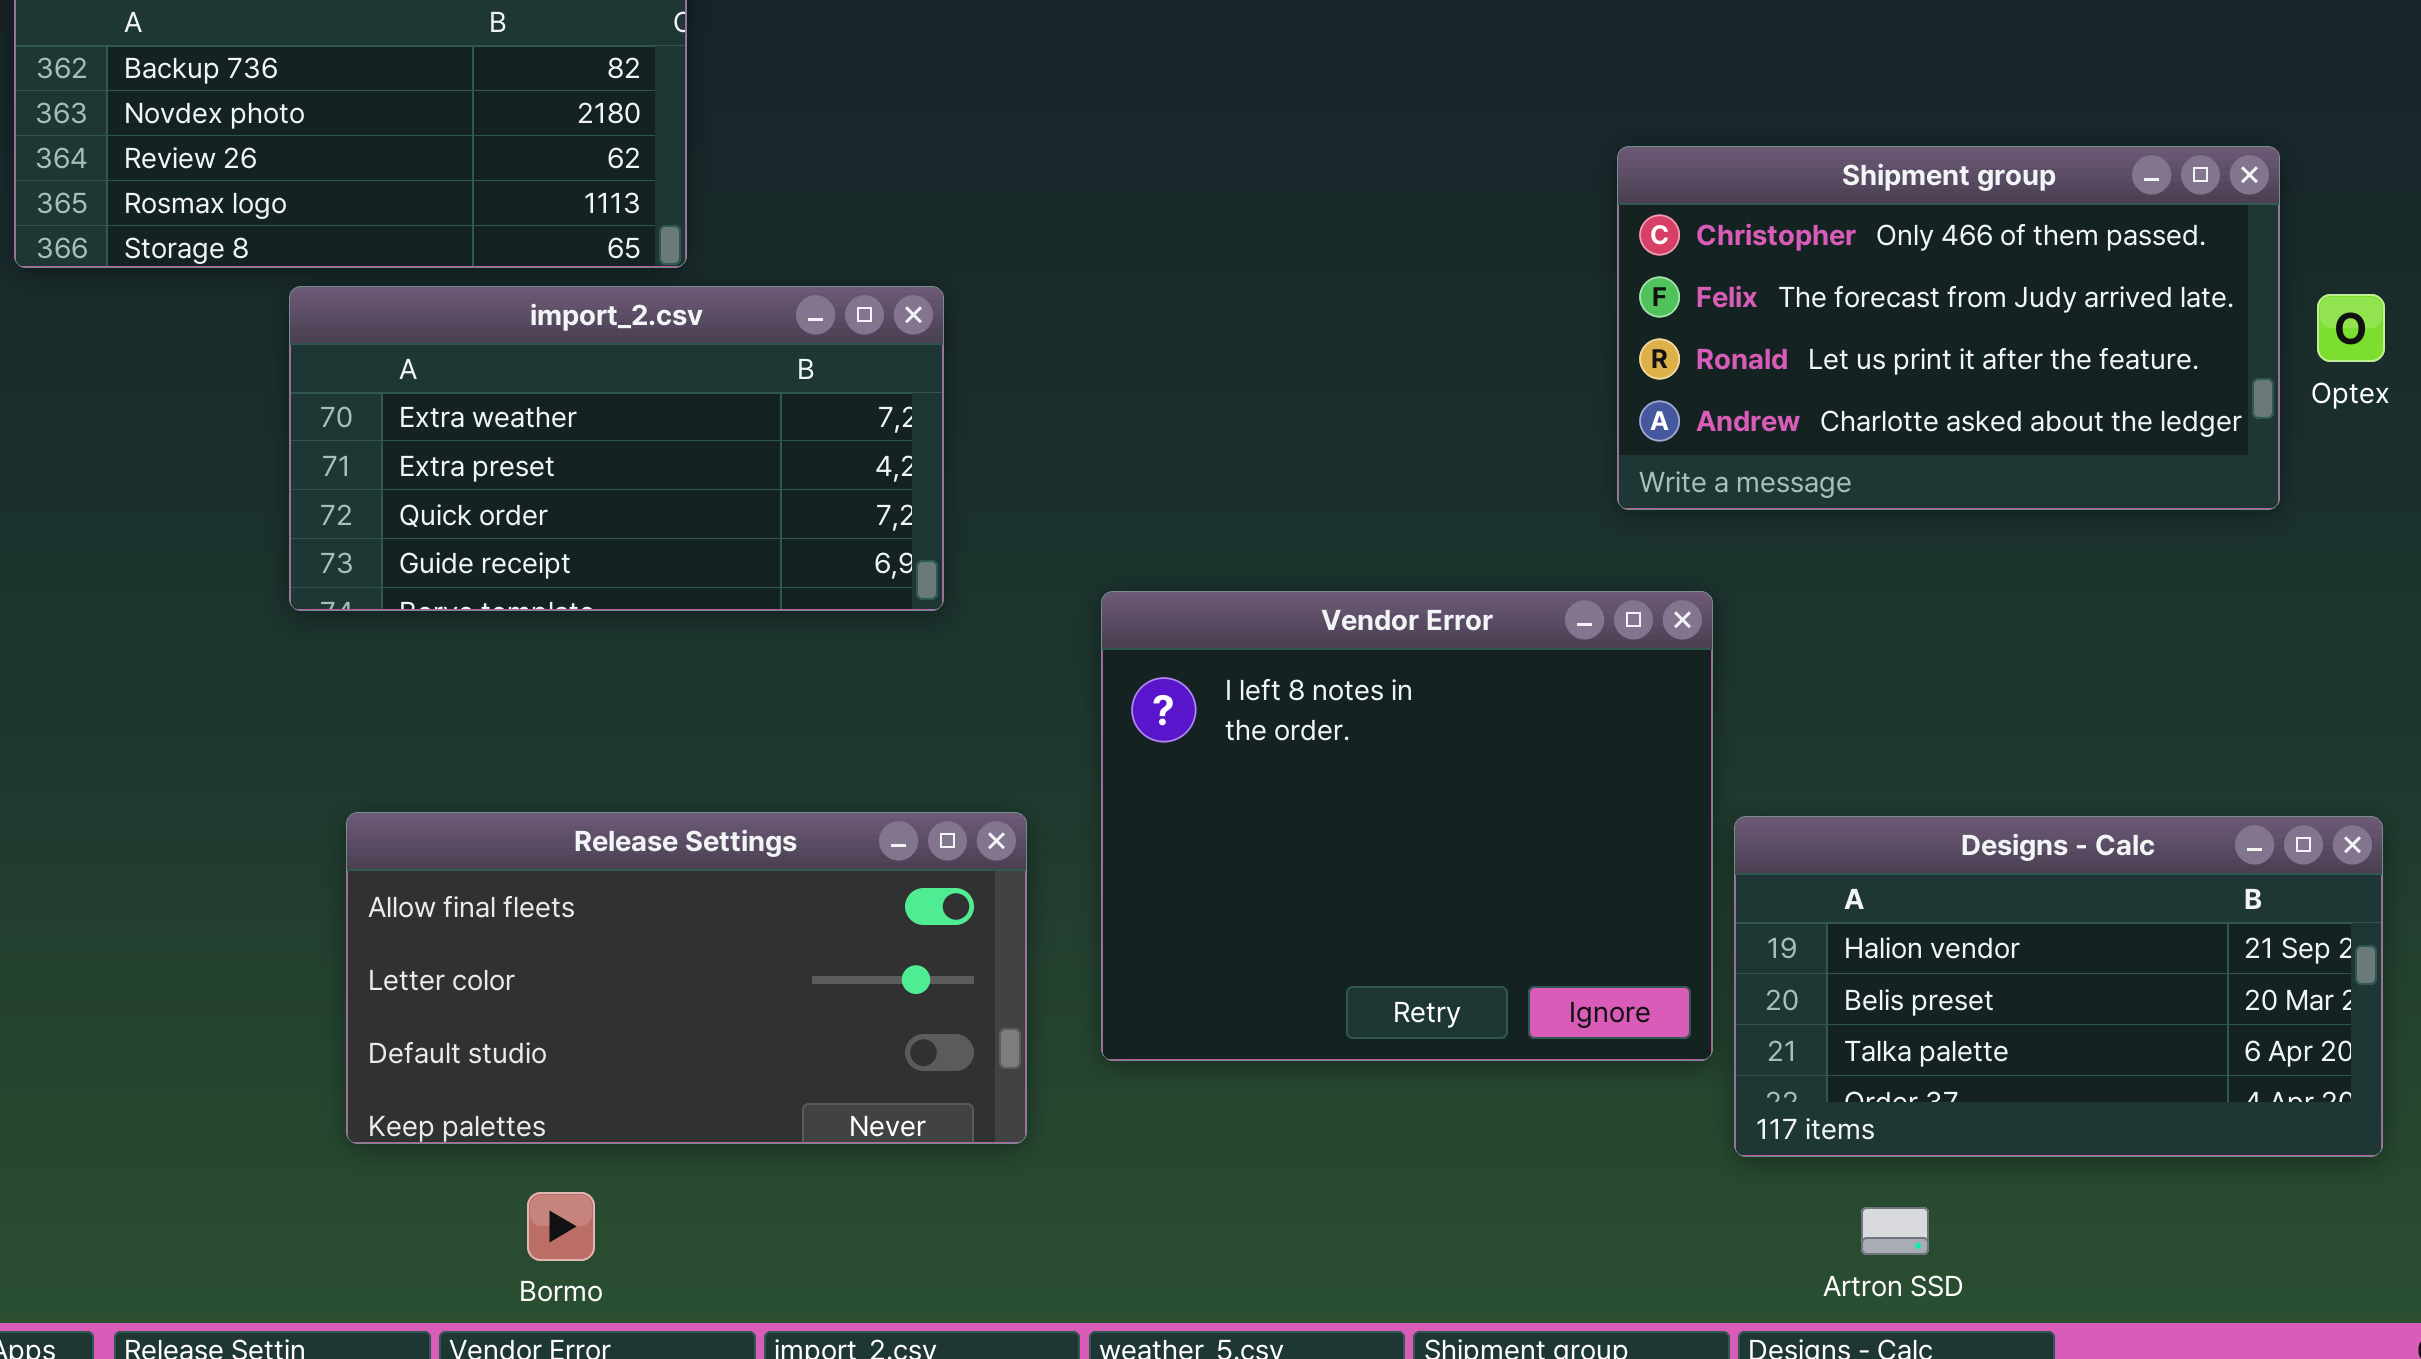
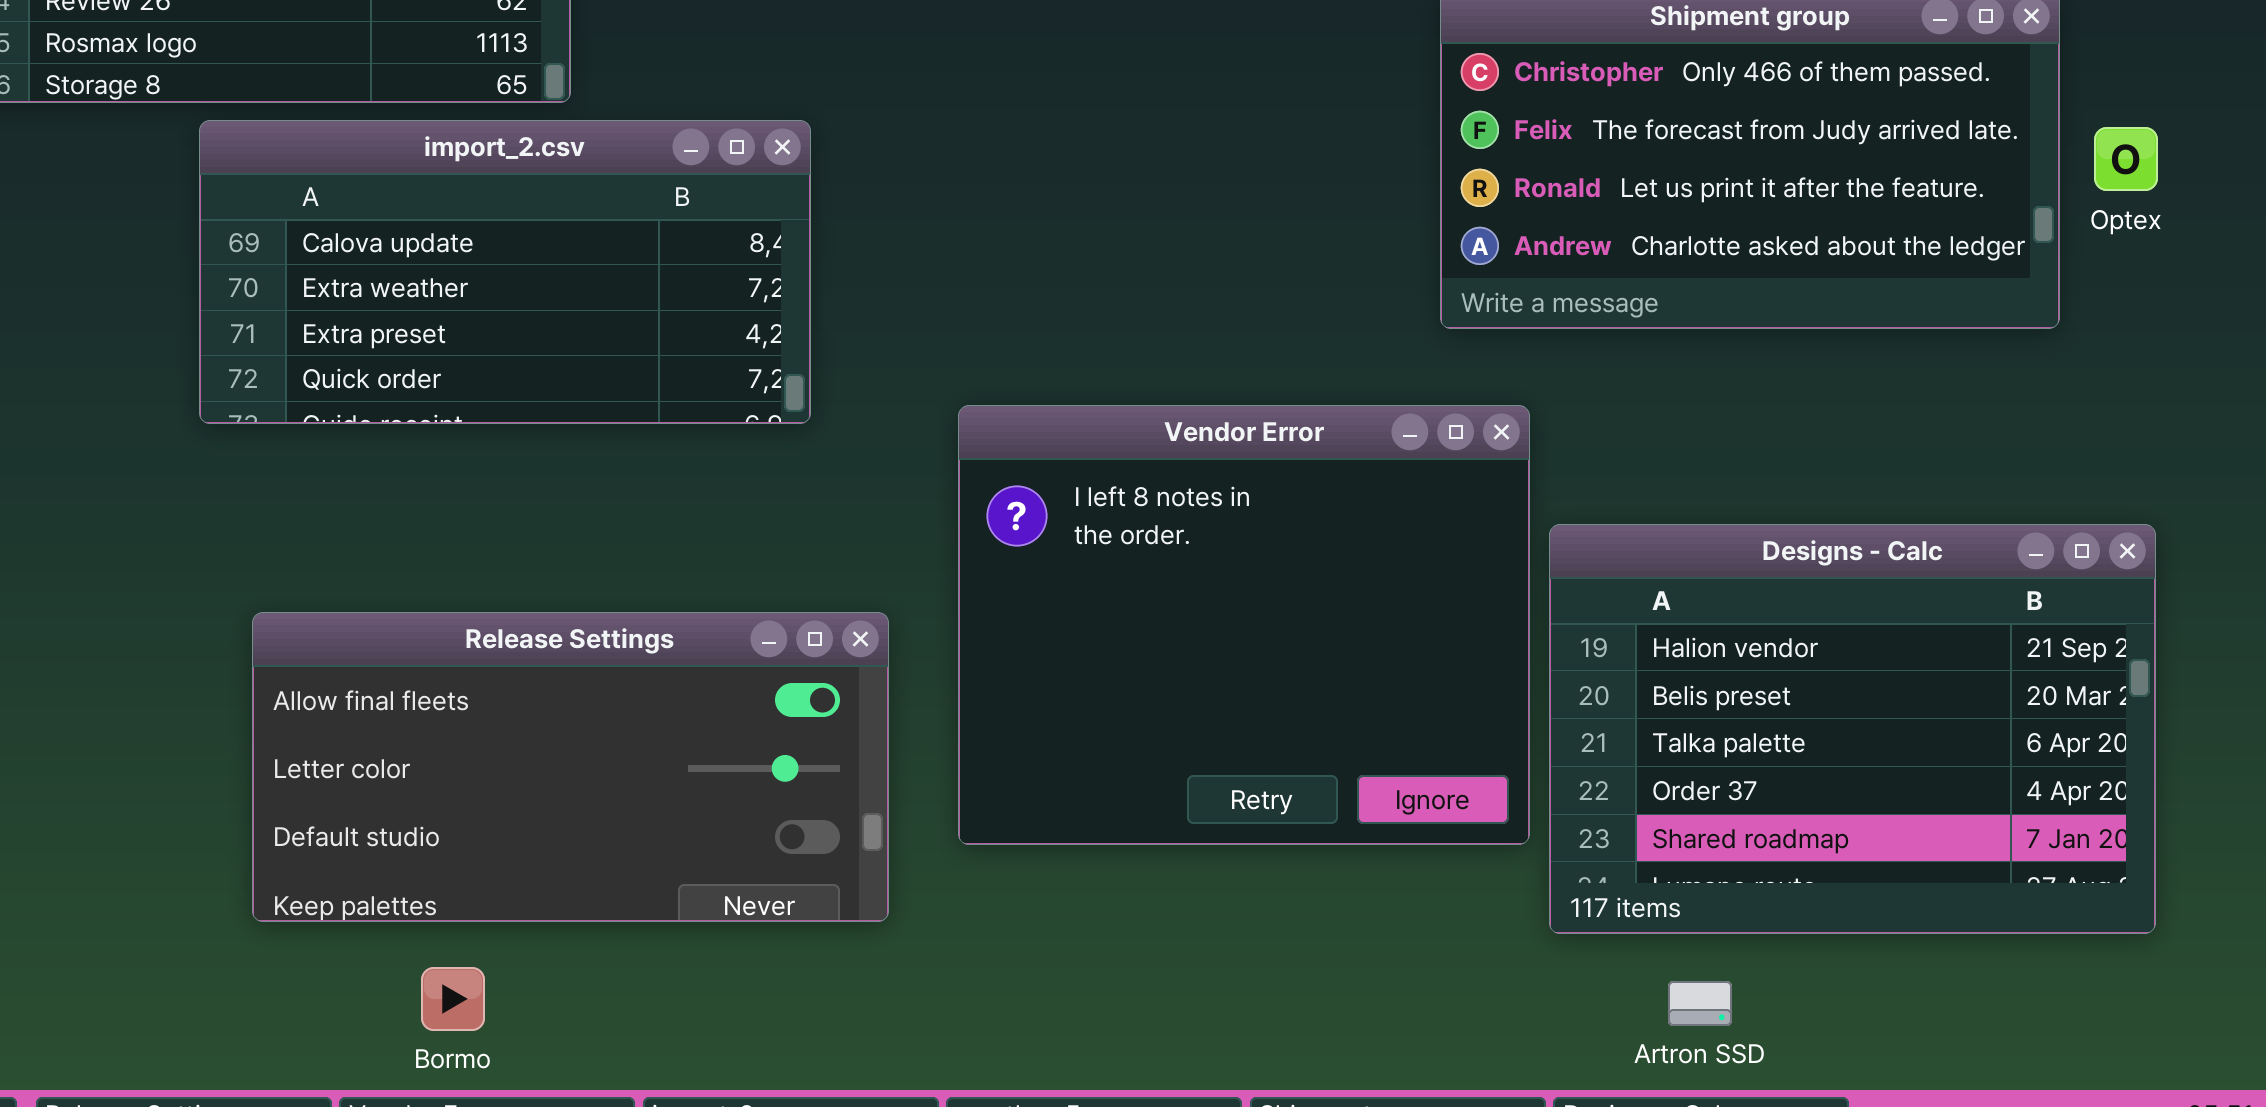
import_2.csv: [289,286,944,611] -> [199,120,811,424], scrolled up 1 row
Designs - Calc: [1734,816,2383,1157] -> [1549,524,2156,934], resized

